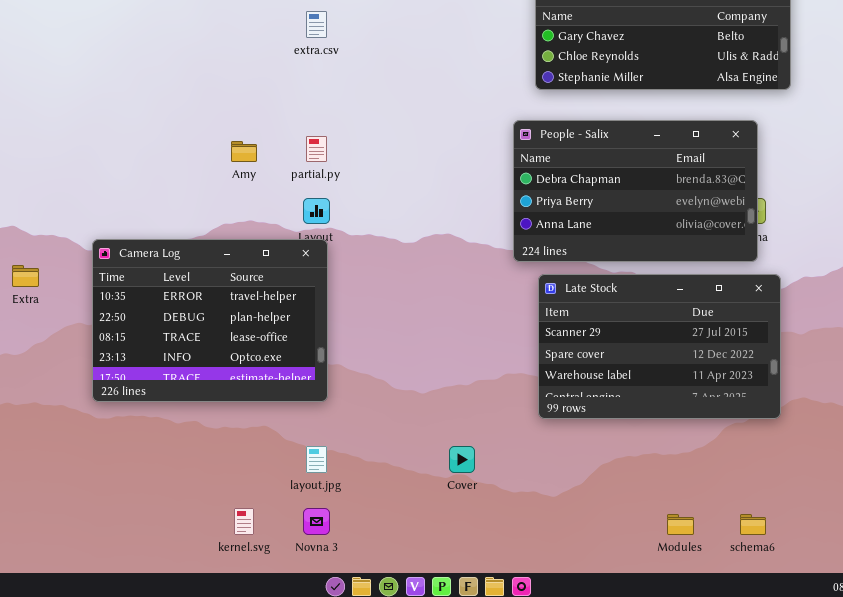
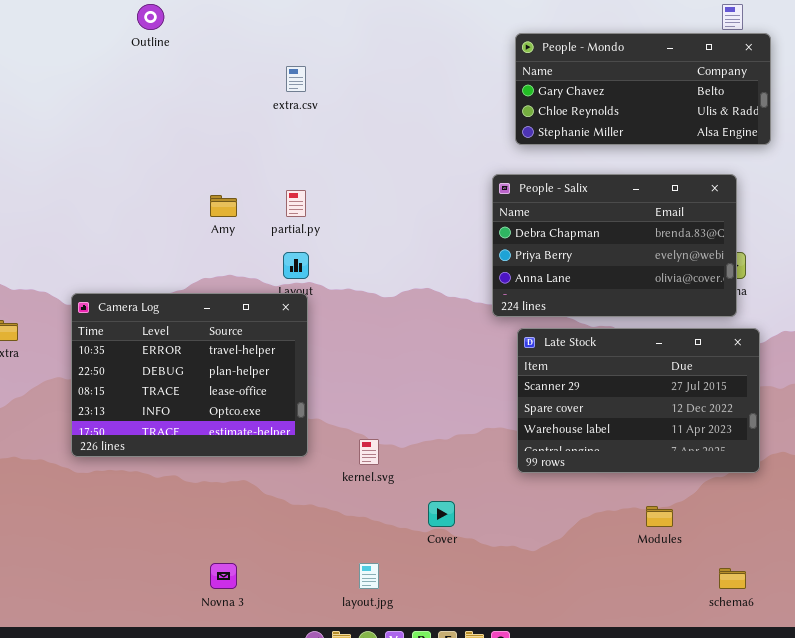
layout.jpg: [306,446,327,473] -> [359,563,379,589], moved
kernel.svg: [234,508,254,535] -> [359,439,379,465], moved
Novna 3: [303,508,330,535] -> [210,563,237,589], moved
Modules: [667,514,694,535] -> [646,506,673,527], moved

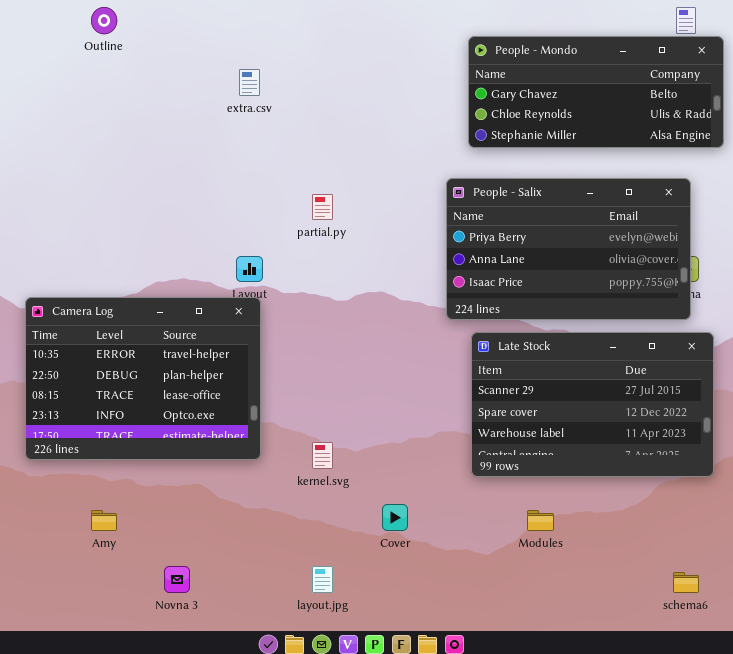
People - Salix: [492,174,737,317] -> [446,178,691,320], scrolled down 1 row
partial.py: [286,190,306,217] -> [312,194,333,220], moved
Amy: [210,195,237,217] -> [91,510,117,531], moved
Modules: [646,506,673,527] -> [527,510,554,531], moved

